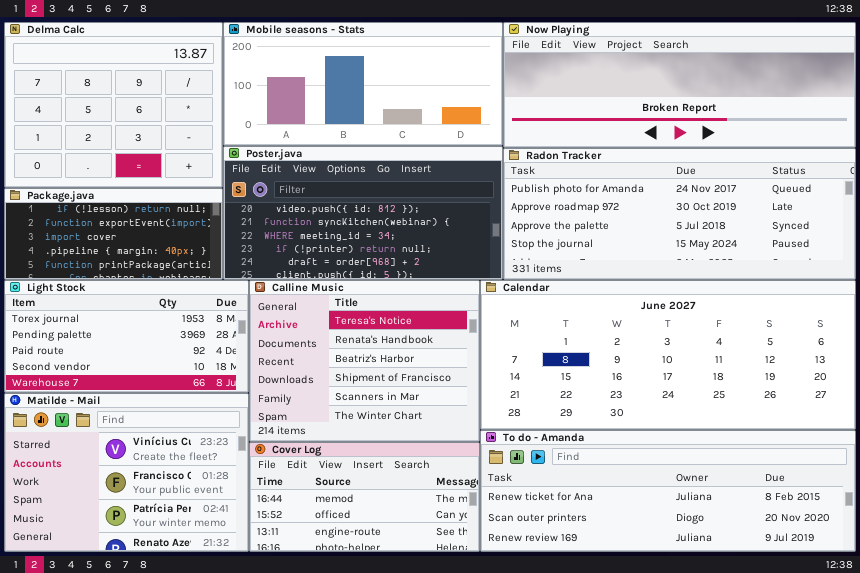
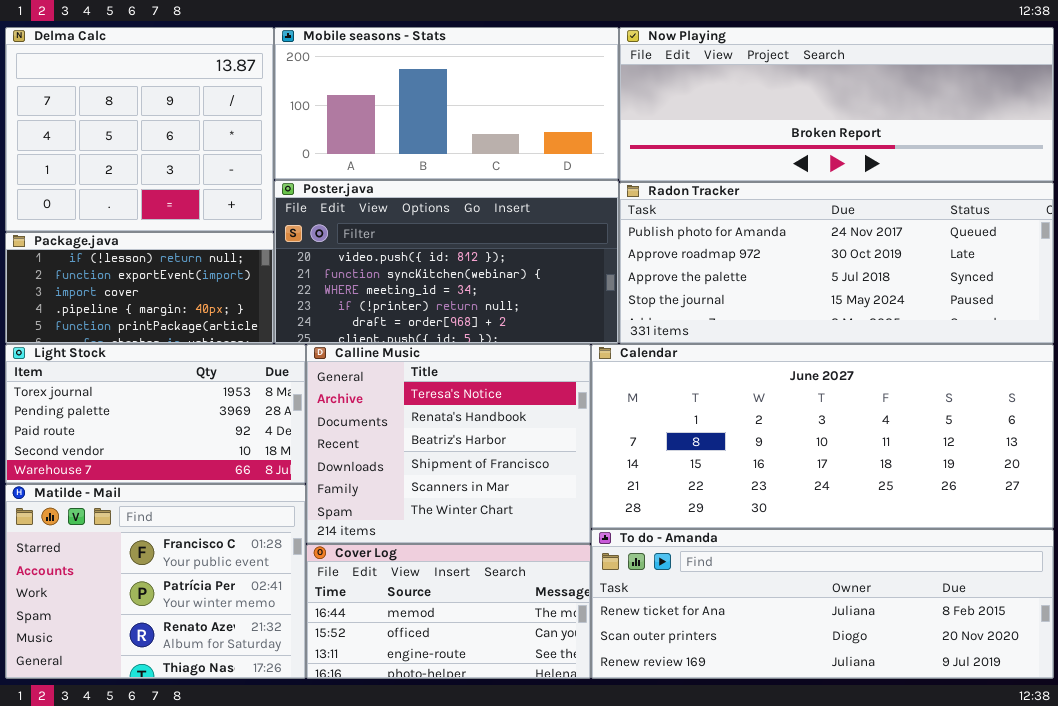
Matilde - Mail: [4,393,249,552] -> [5,484,306,679], scrolled down 1 row

